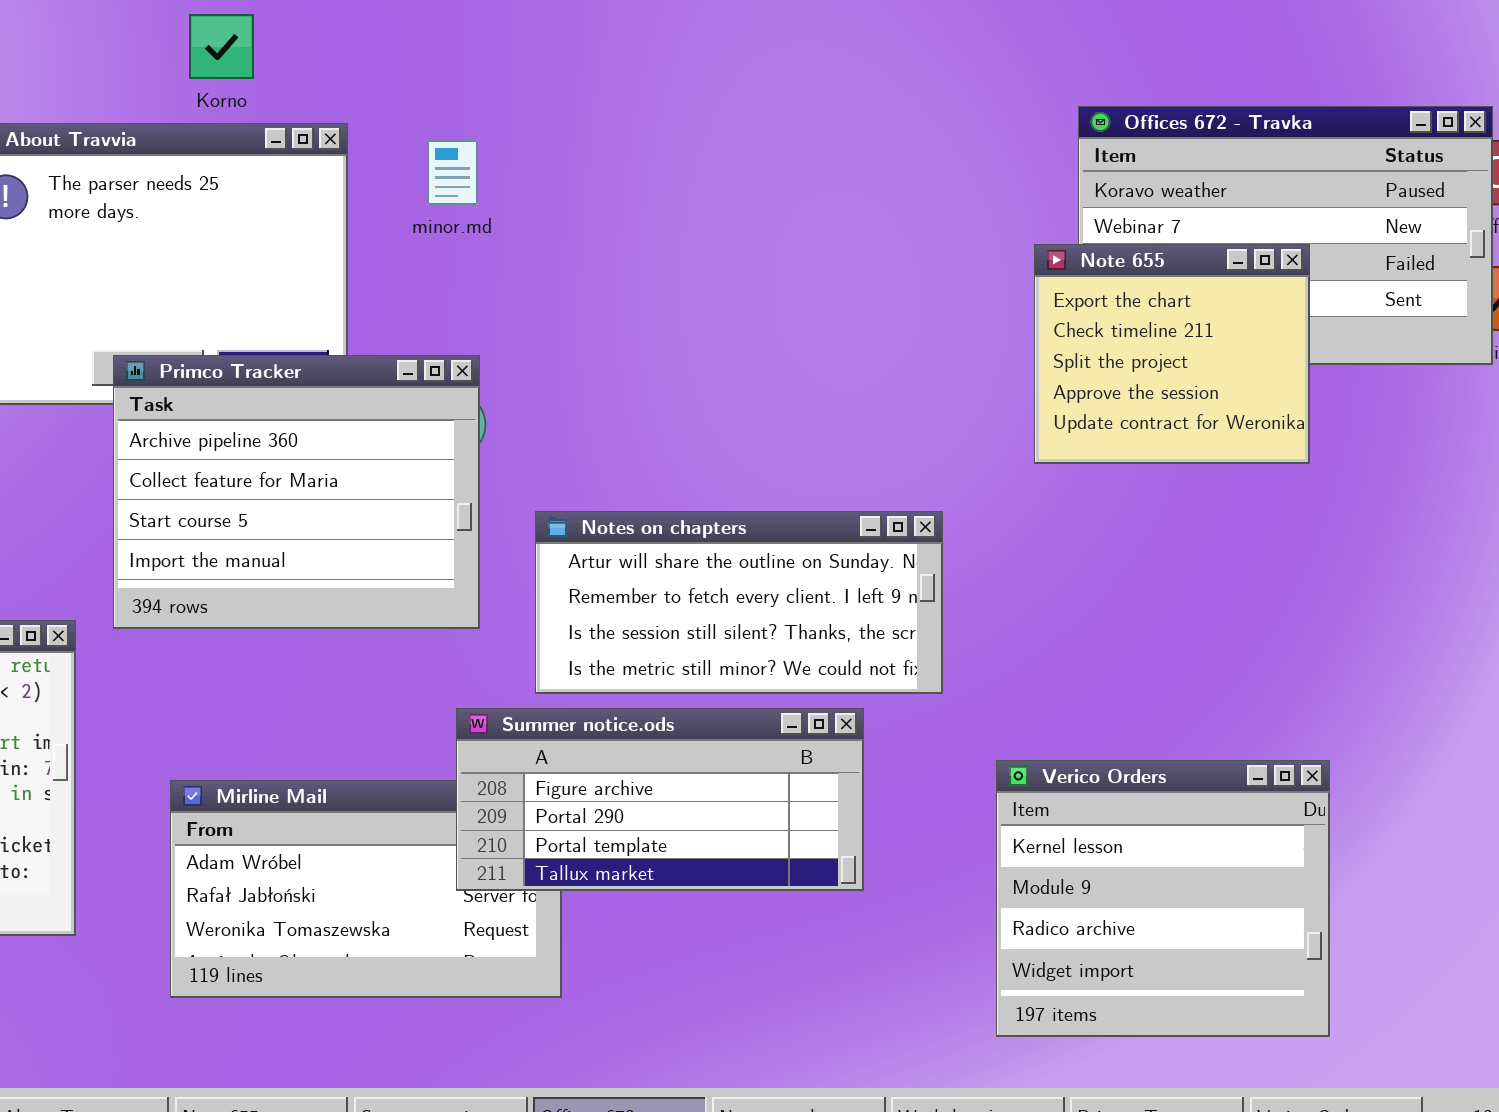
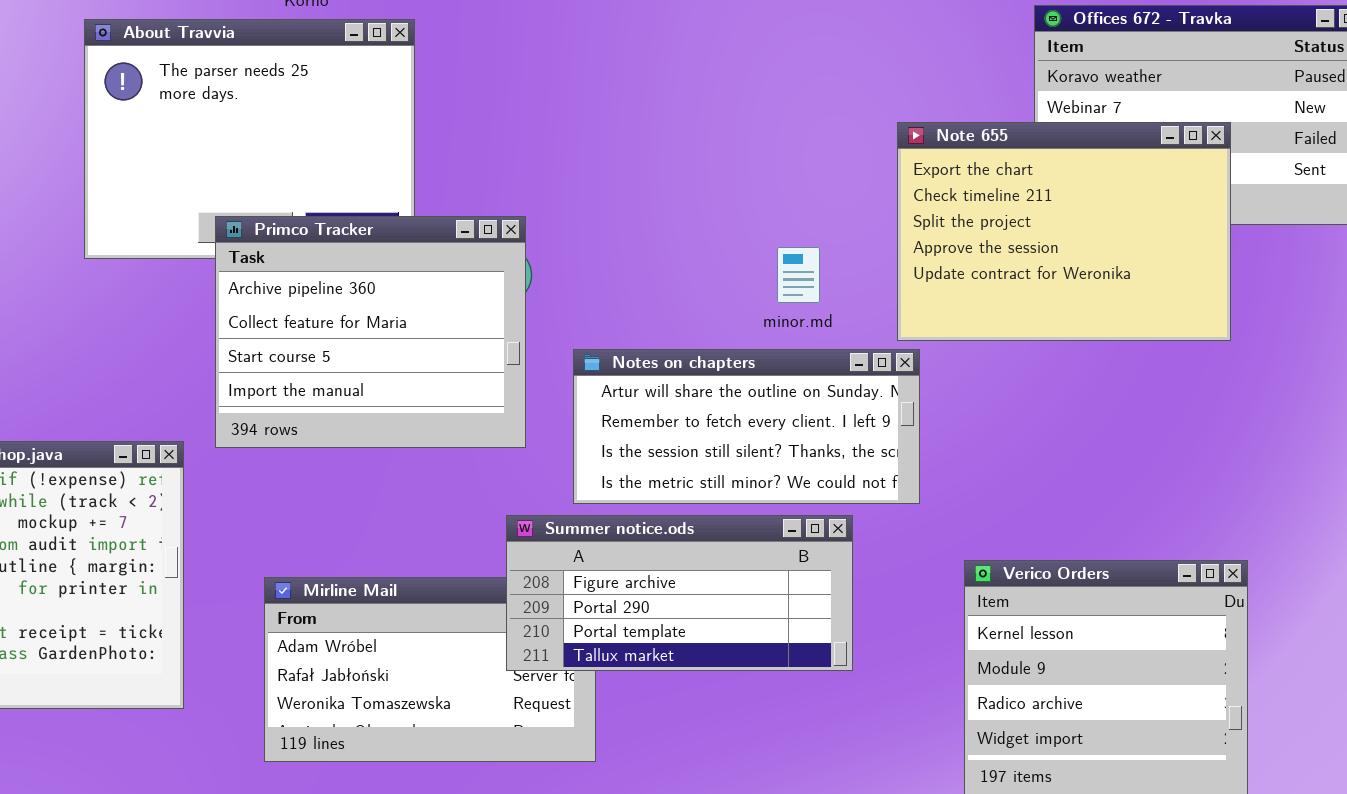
minor.md: [427,140,478,205] -> [777,247,820,303], moved
Note 655: [1034,244,1310,464] -> [897,122,1231,341], resized

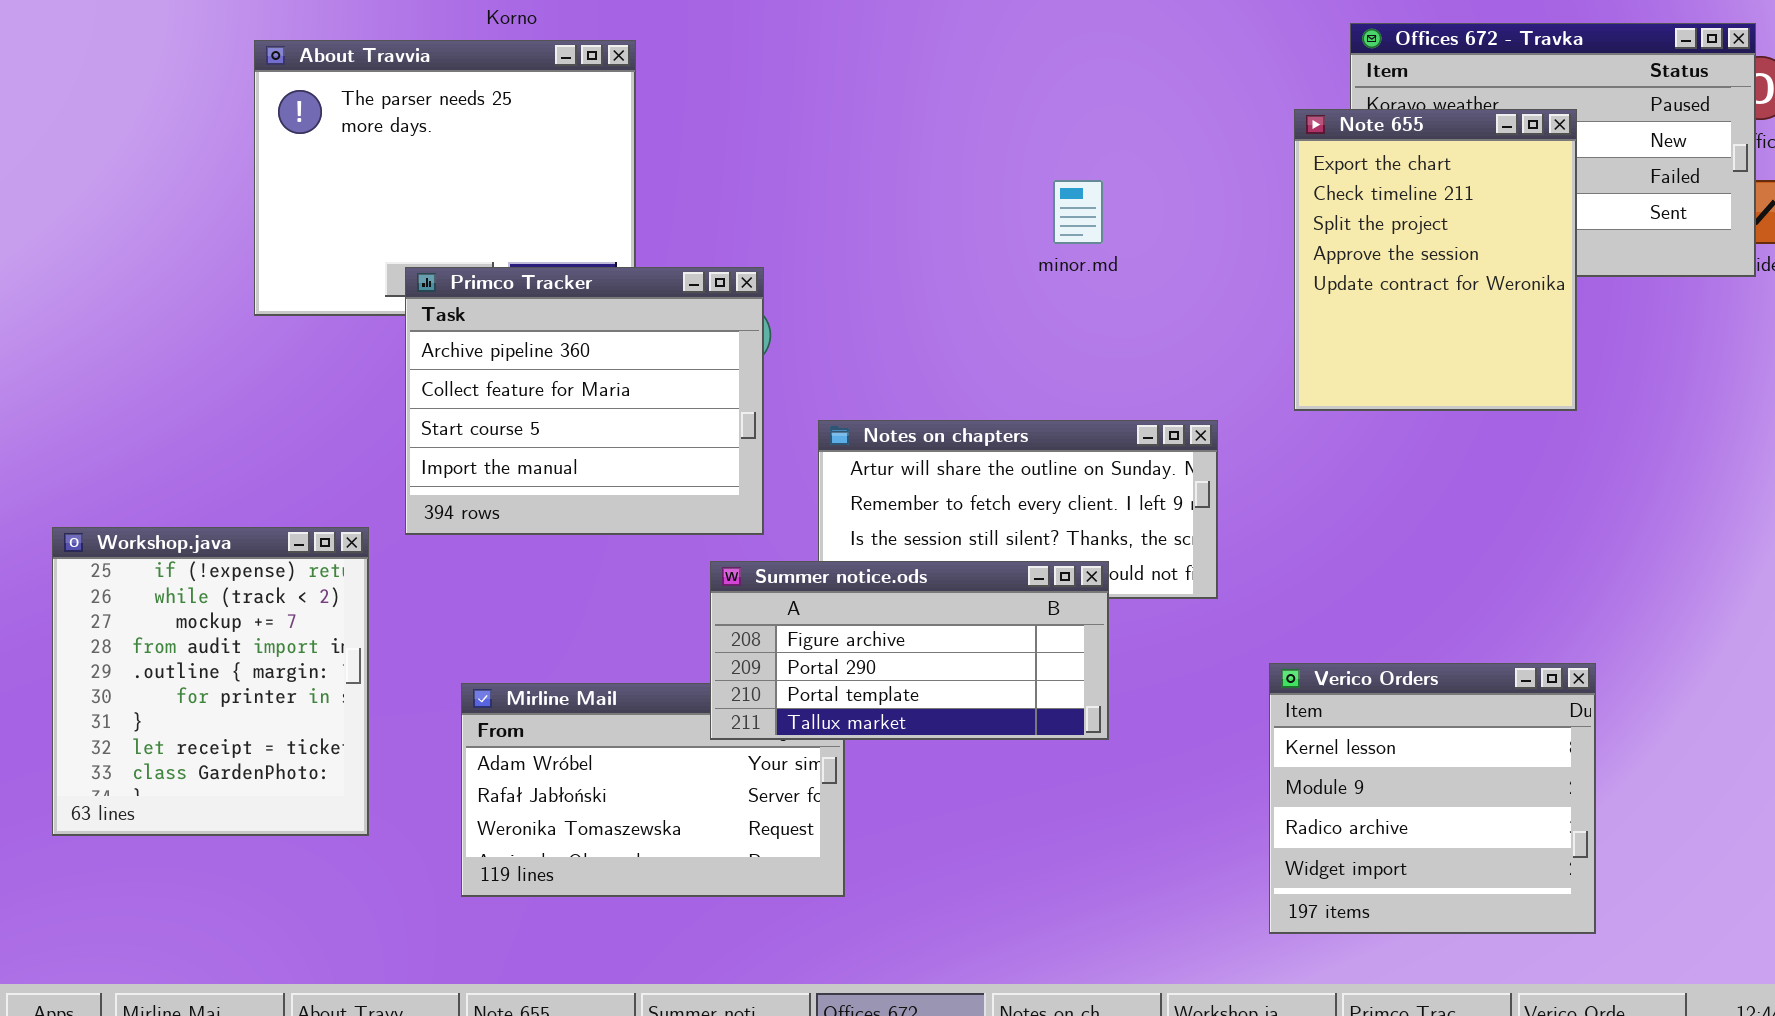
Note 655: [897,122,1231,341] -> [1294,109,1577,411], resized
minor.md: [777,247,820,303] -> [1053,180,1103,244], moved
Summer notice.ods: [506,515,853,671] -> [710,561,1109,740], moved

